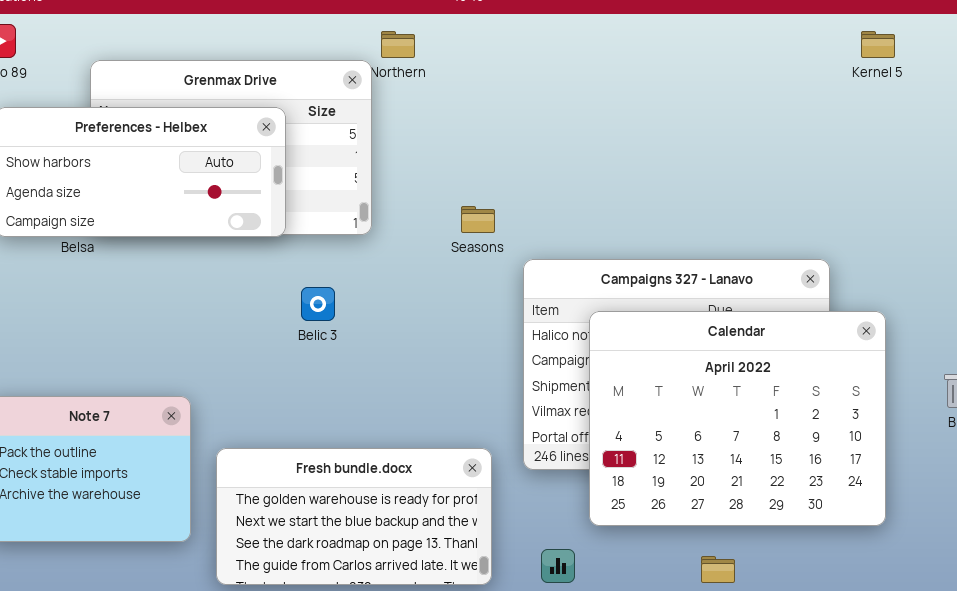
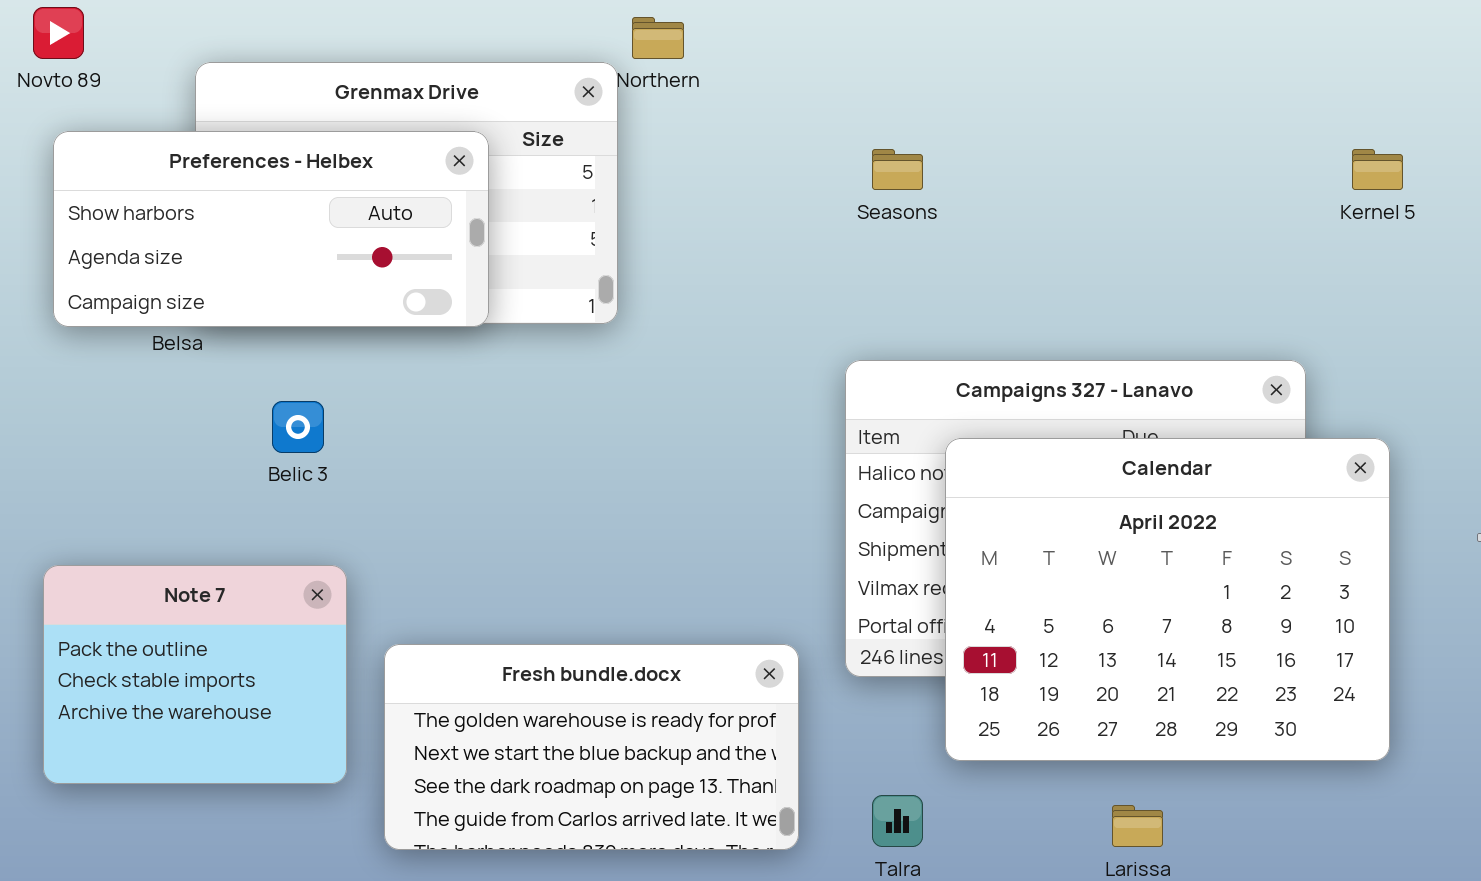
Kernel 5: [861,31,895,58] -> [1352,149,1403,190], moved
Seasons: [461,206,495,233] -> [872,149,923,190], moved
Belic 3: [301,287,335,321] -> [272,401,324,453], moved

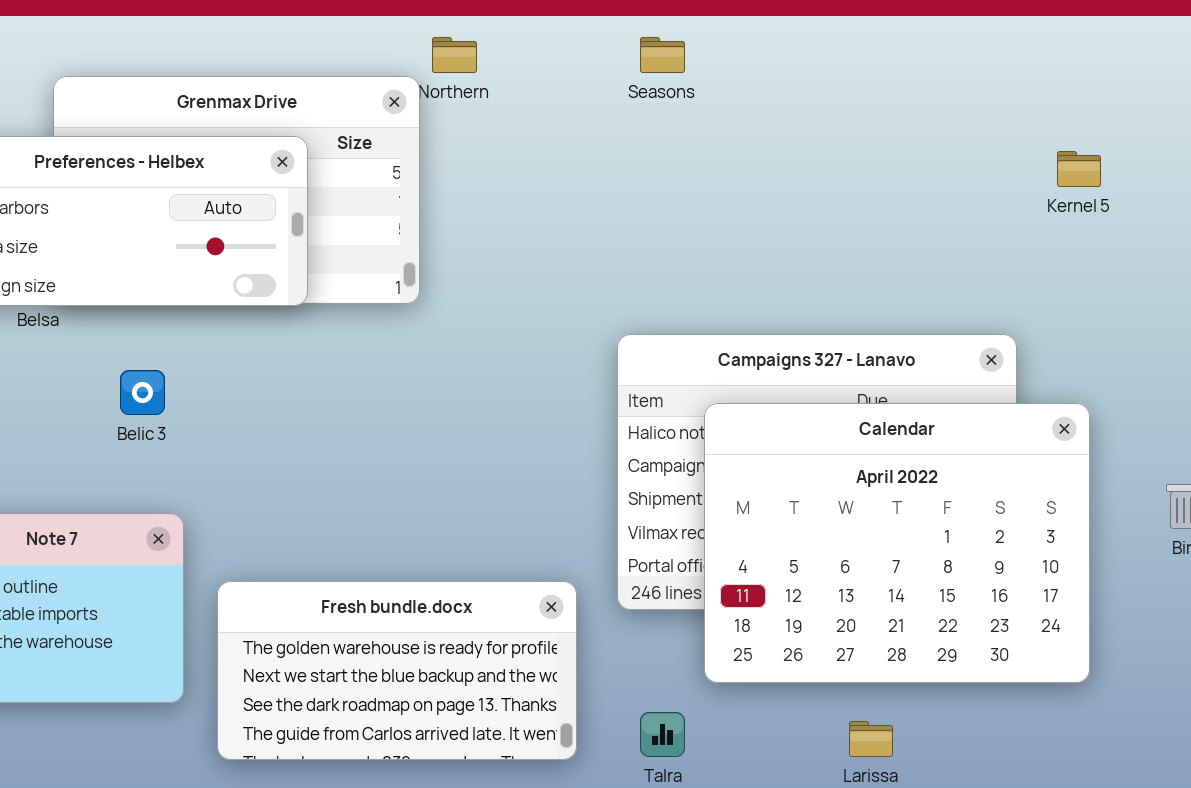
Seasons: [872,149,923,190] -> [640,37,685,73], moved

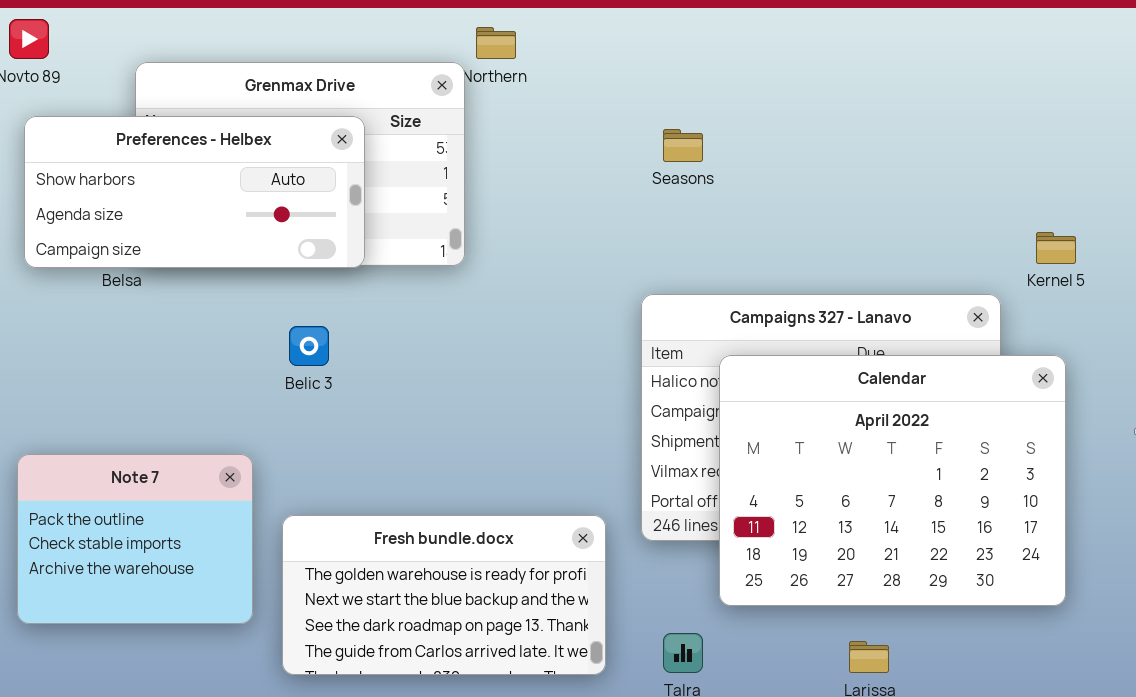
Seasons: [640,37,685,73] -> [663,129,703,162], moved
Kernel 5: [1057,151,1101,187] -> [1036,232,1076,264], moved
Belic 3: [120,370,165,415] -> [289,326,329,366], moved

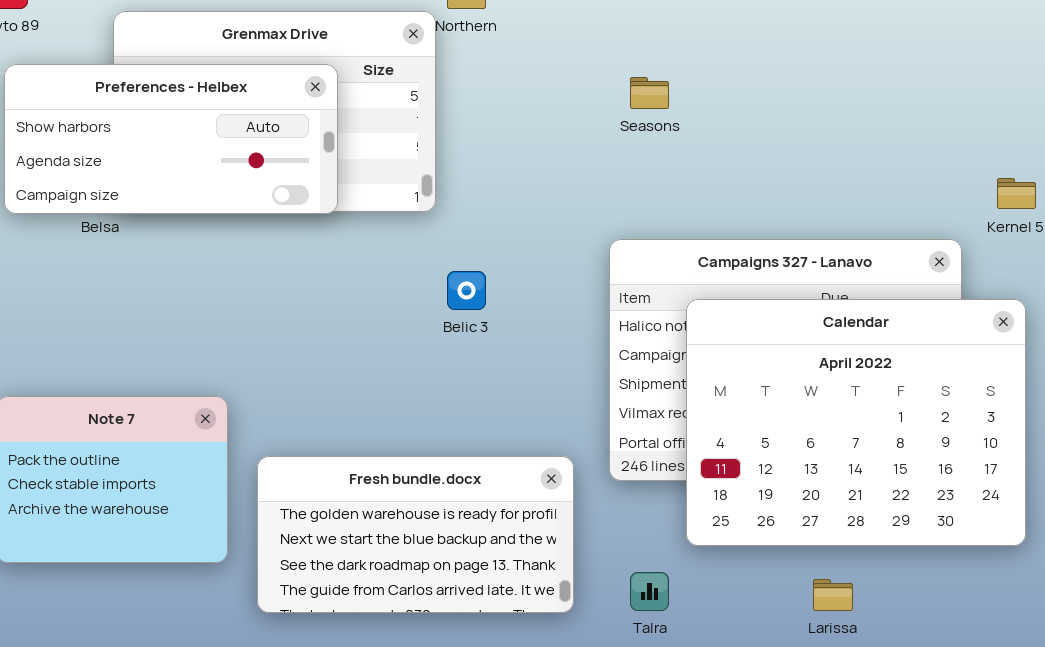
Belic 3: [289,326,329,366] -> [447,271,486,310], moved

